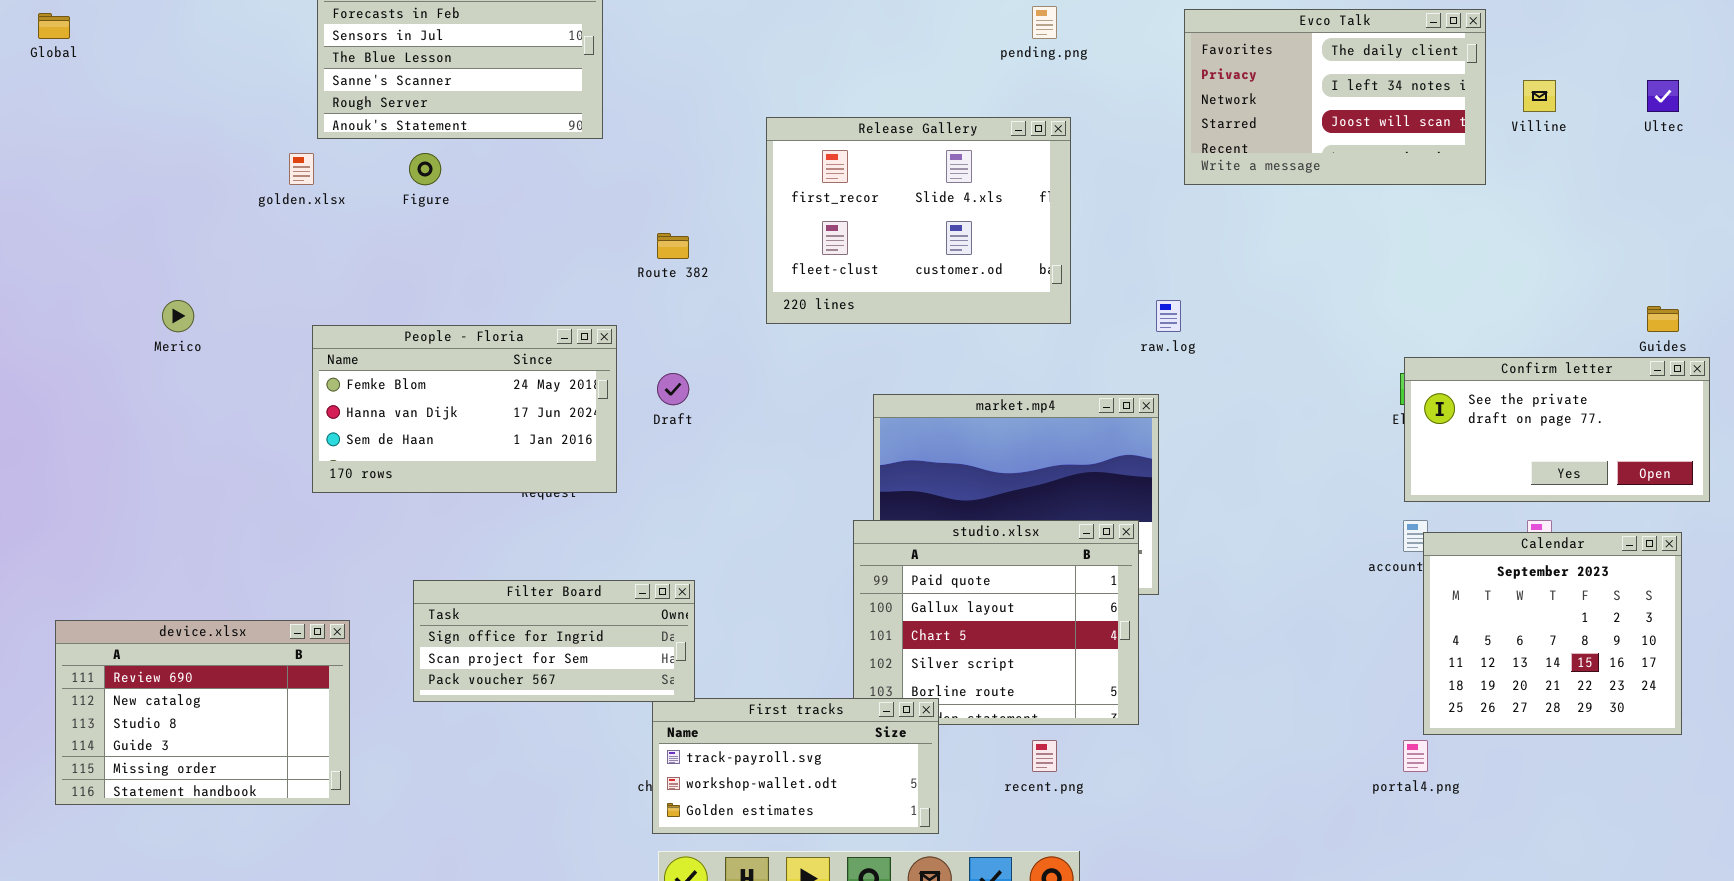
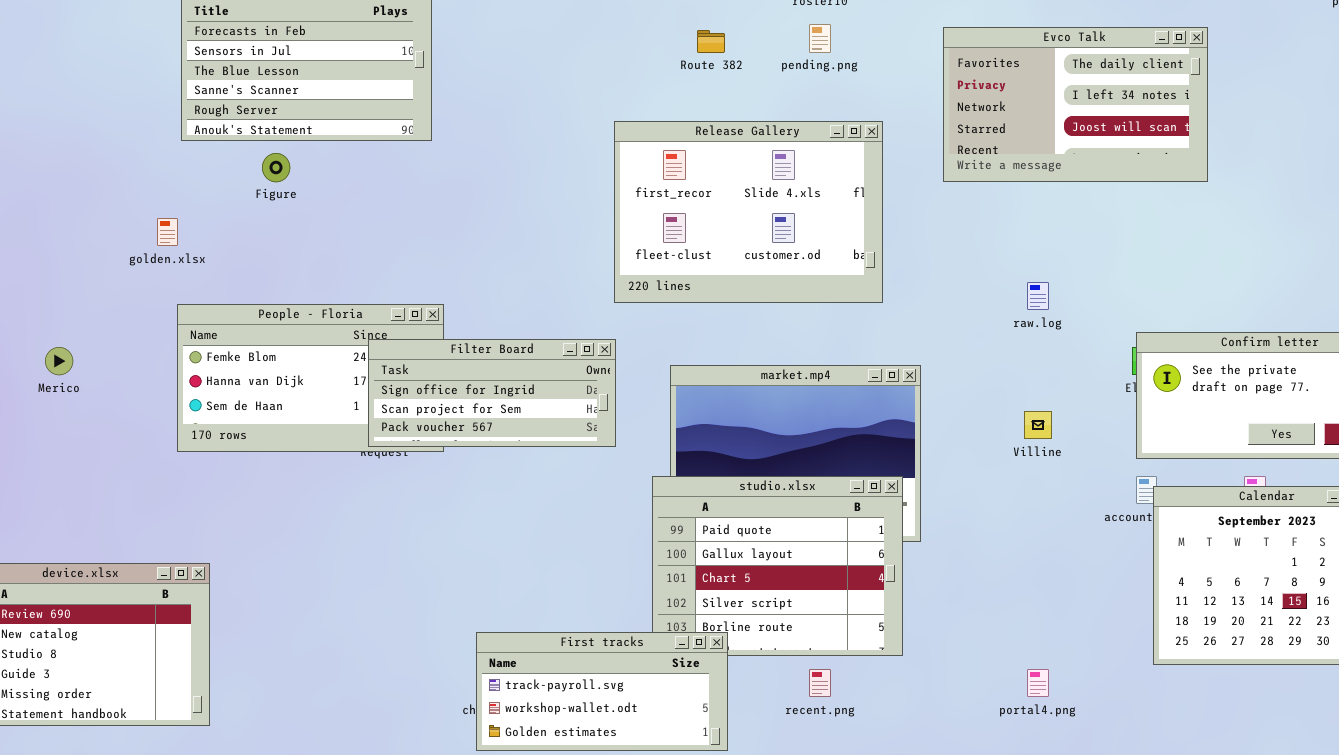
Villine: [1523,80,1556,112] -> [1024,411,1052,439], moved
Release Gallery: [766,117,1071,324] -> [614,121,883,303], moved
golden.xlsx: [289,153,314,185] -> [157,218,178,246], moved
Route 382: [657,233,689,259] -> [697,30,725,53], moved
Merico: [162,300,194,332] -> [45,347,73,375], moved
raw.log: [1156,300,1181,332] -> [1027,282,1049,310], moved
Filter Board: [413,580,695,702] -> [368,339,616,447], moved
portal4.png: [1403,740,1428,772] -> [1027,669,1049,697], moved

